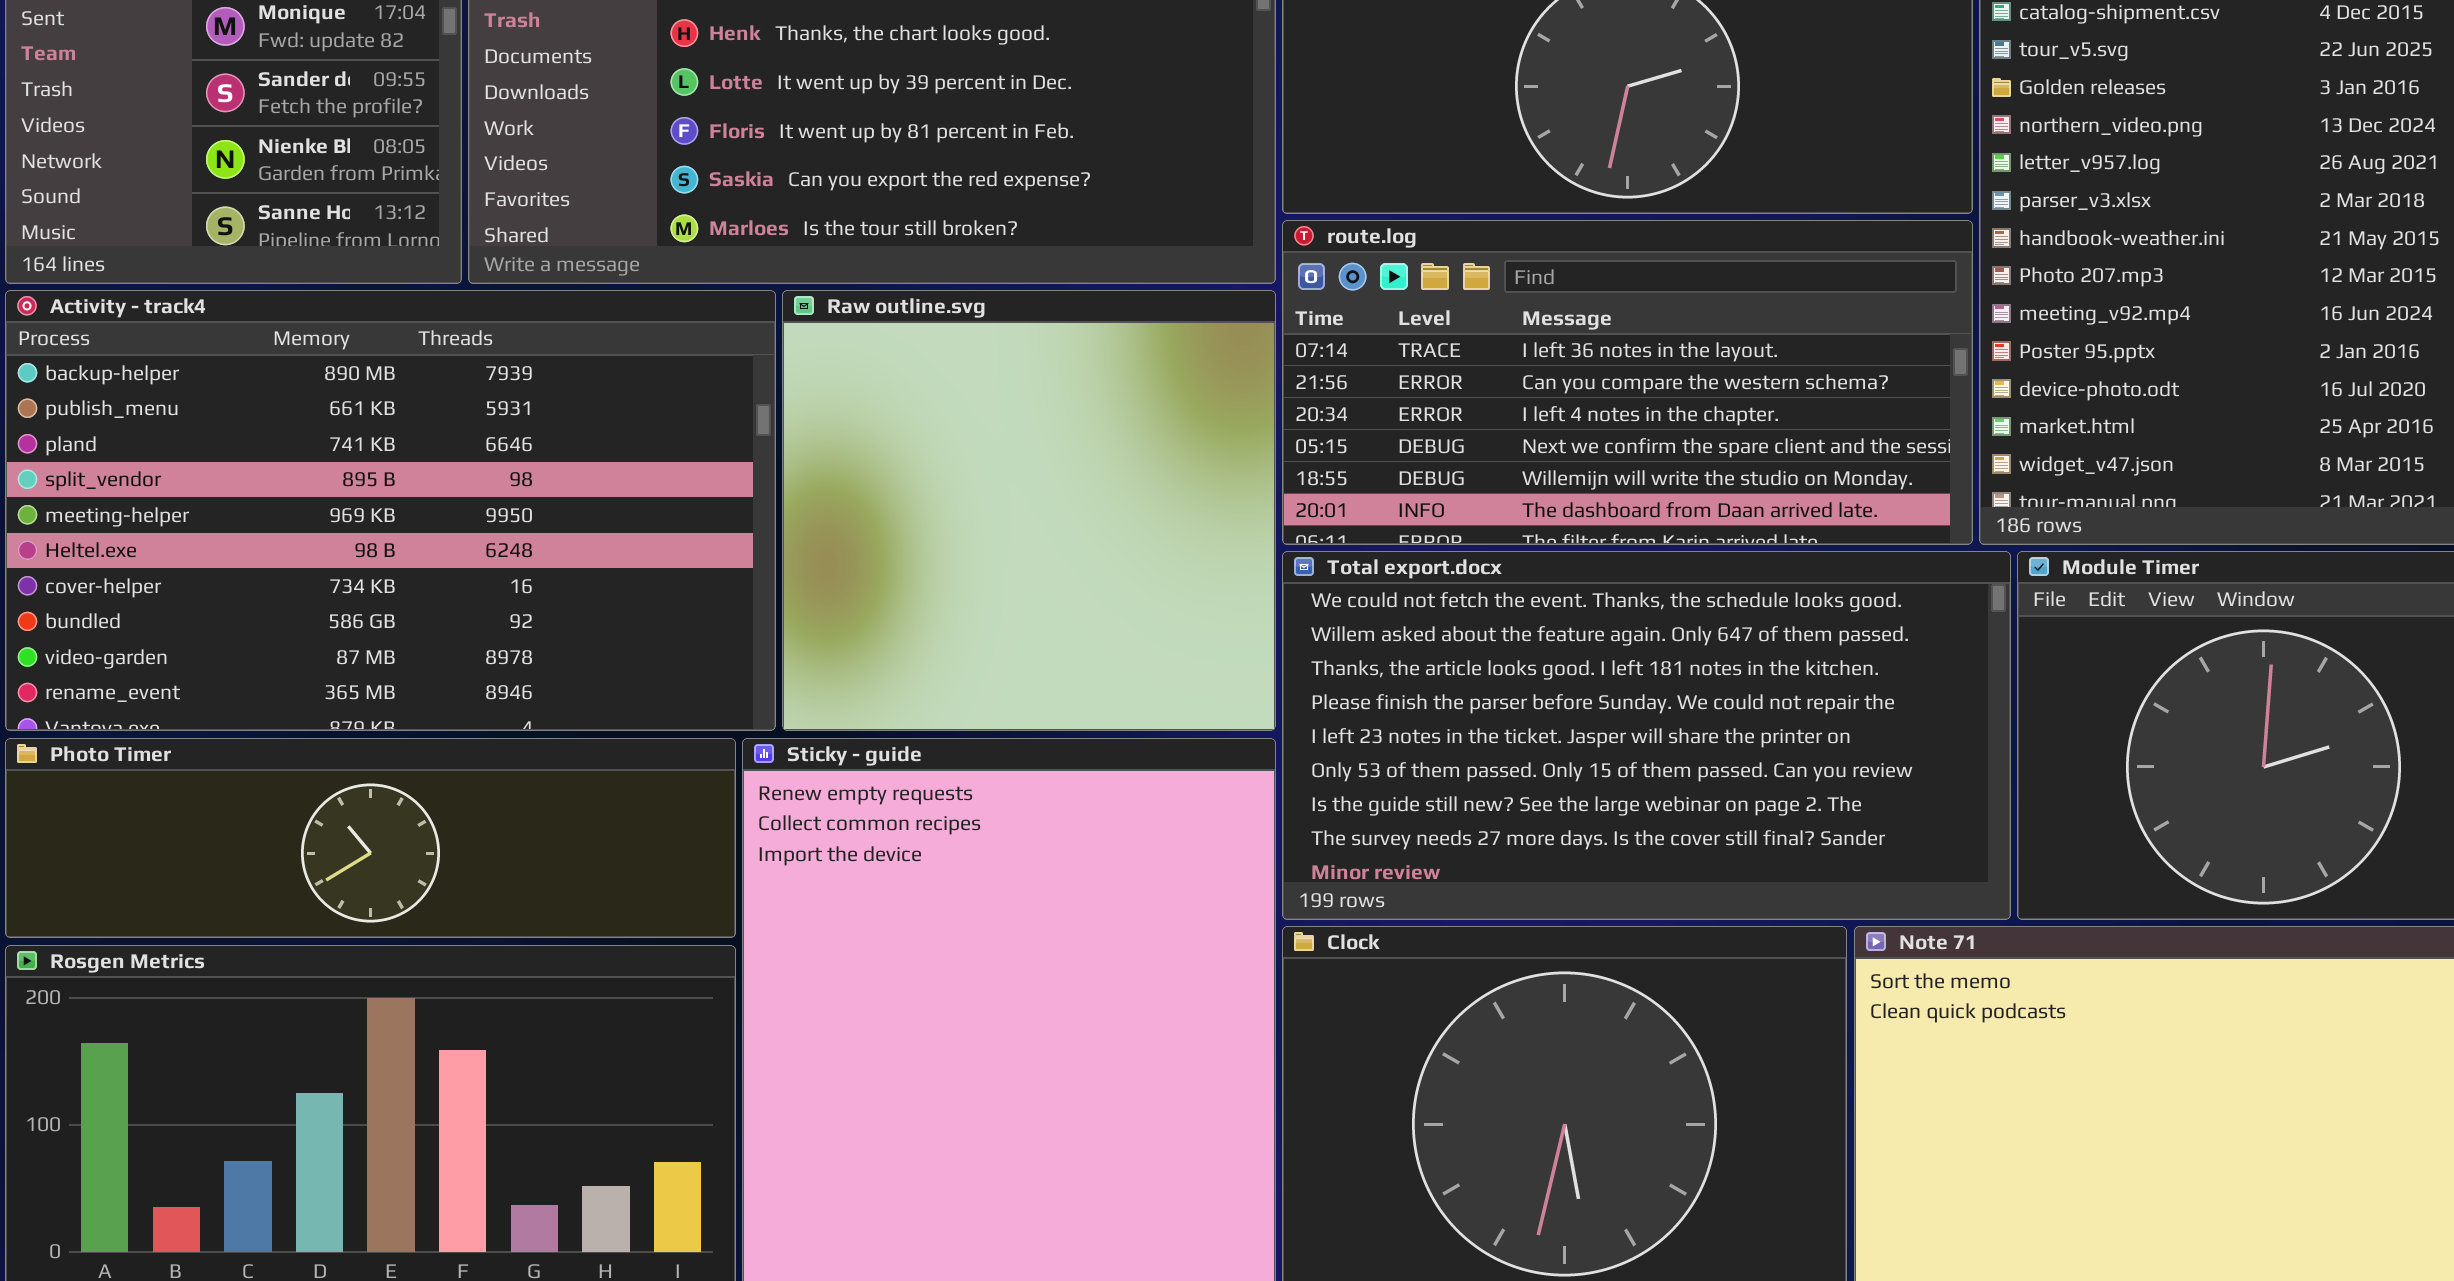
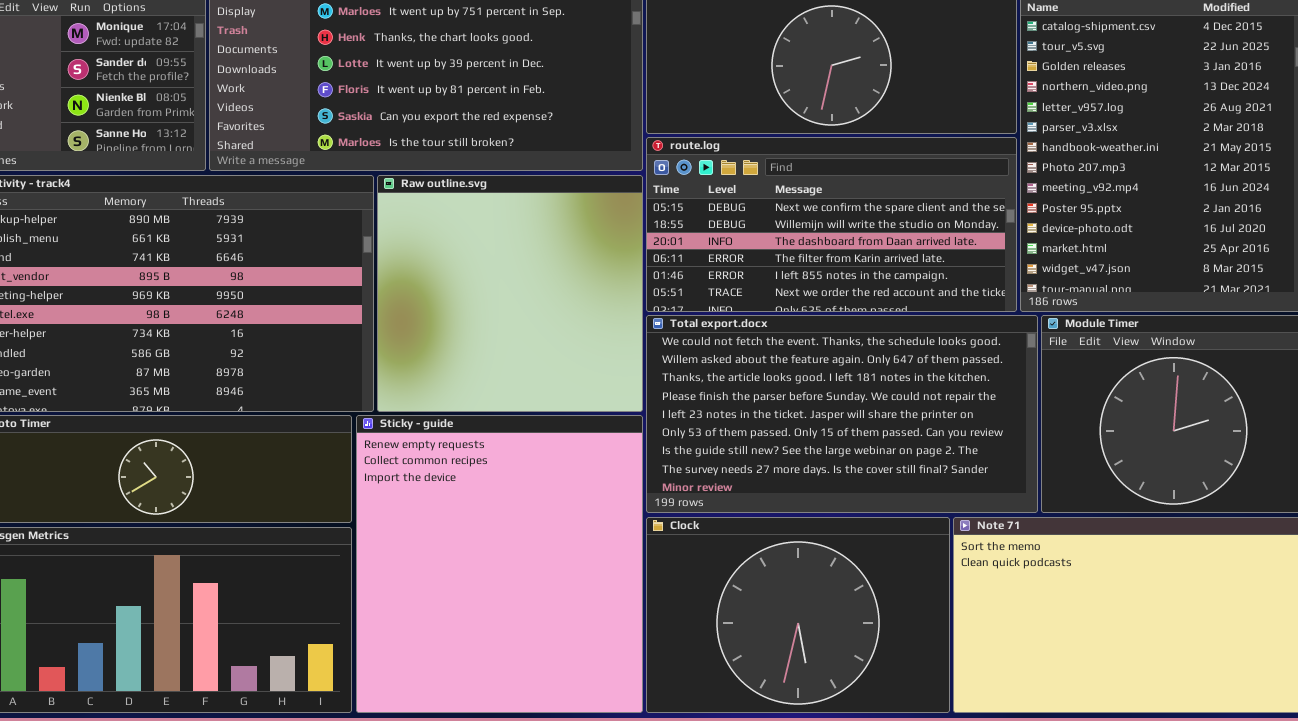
route.log: [1282,220,1973,545] -> [646,137,1017,312], scrolled down 3 rows

